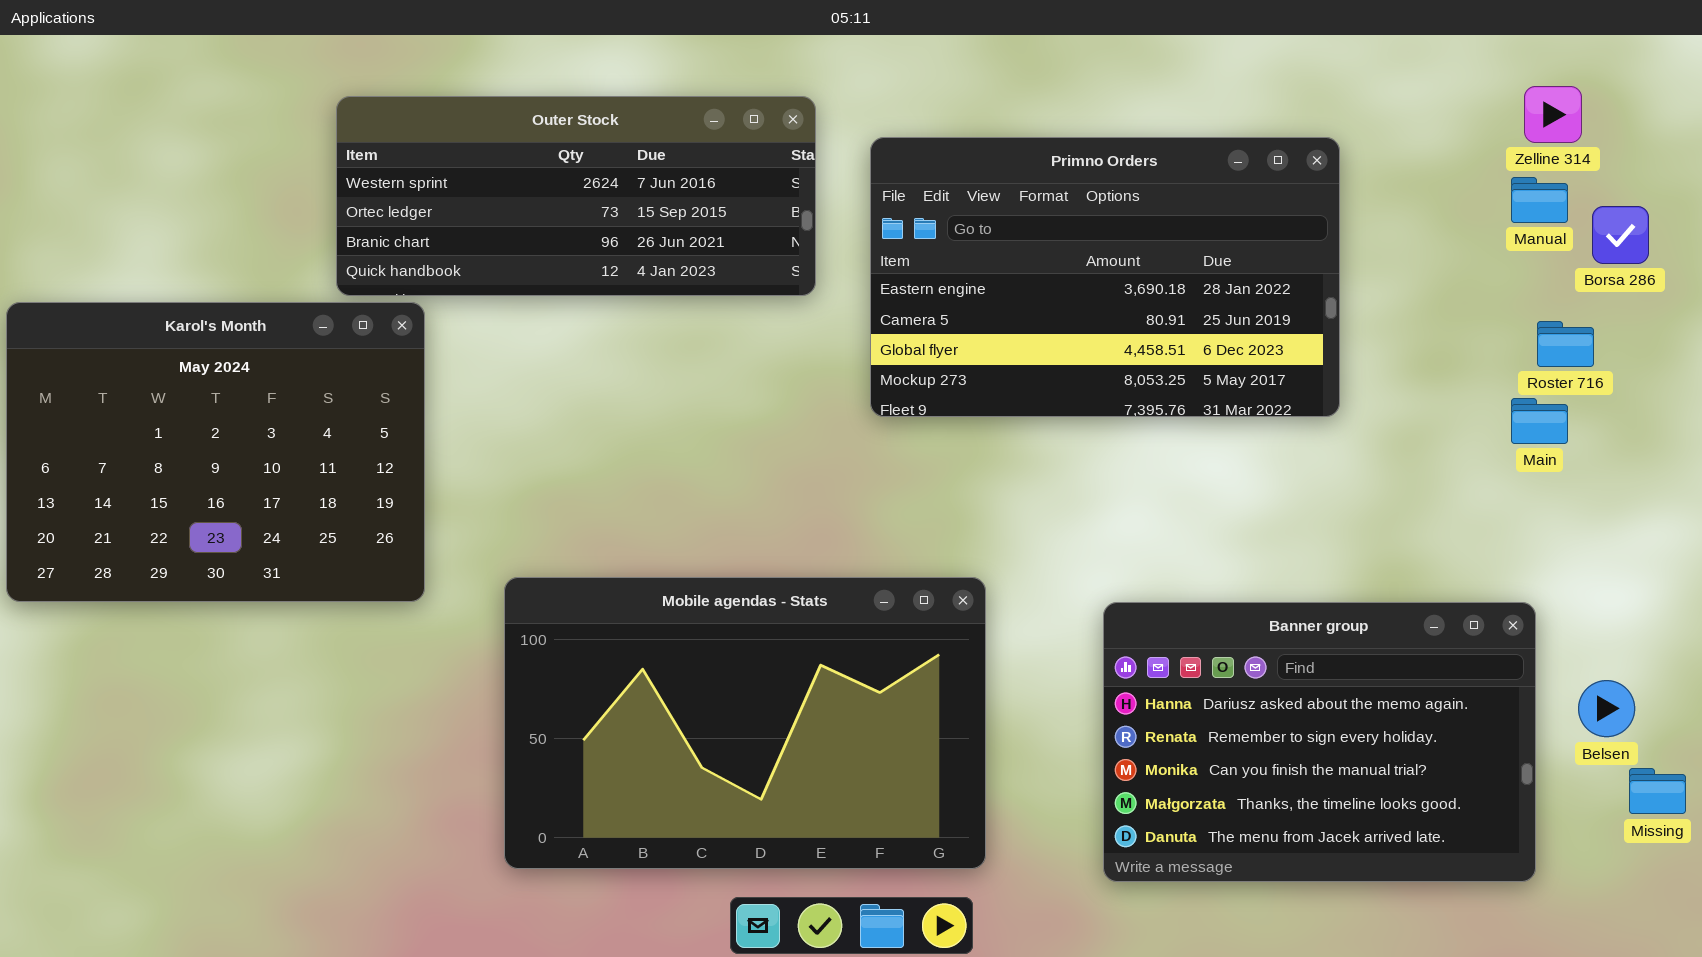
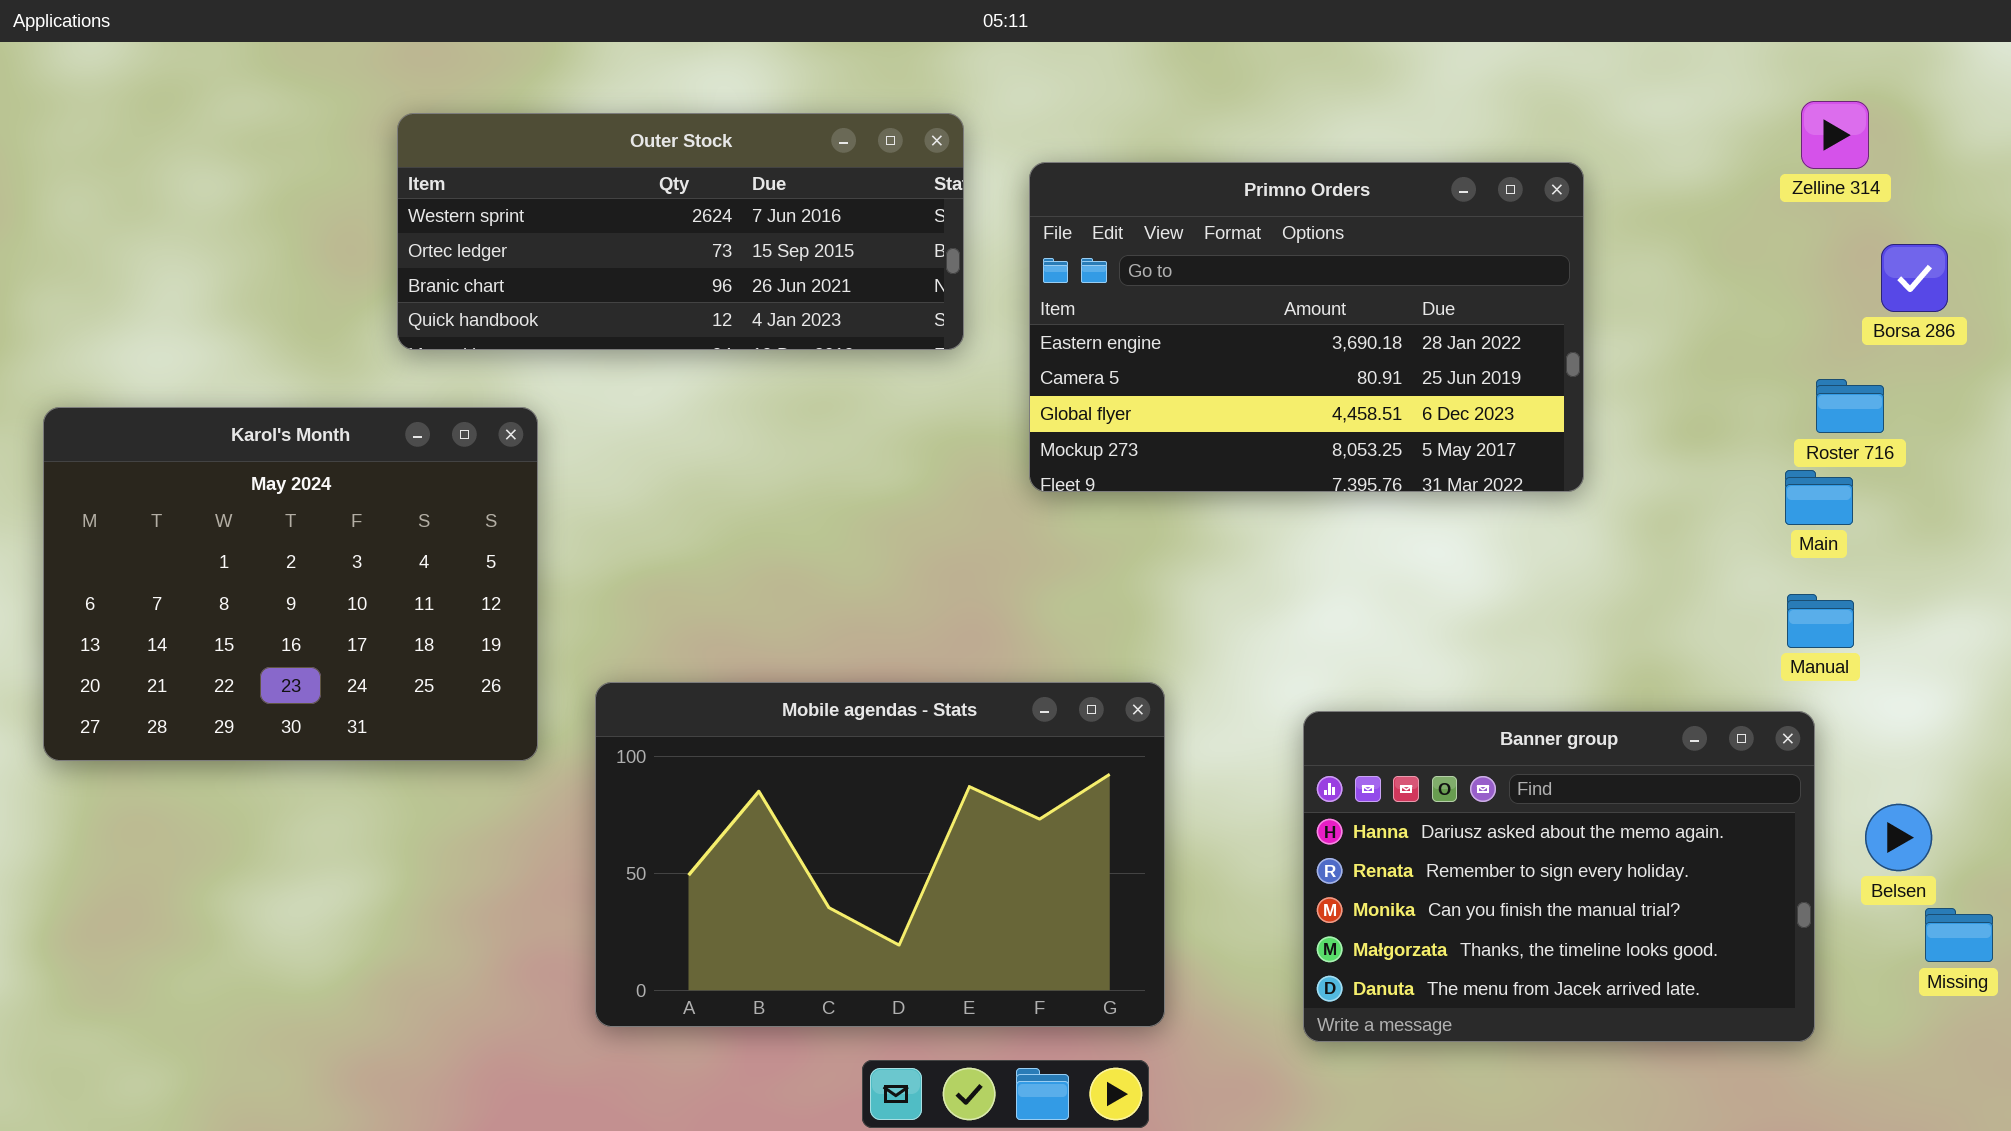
Manual: [1511,177,1568,223] -> [1787,594,1854,648], moved
Karol's Month: [6,302,425,602] -> [43,407,538,761], moved

